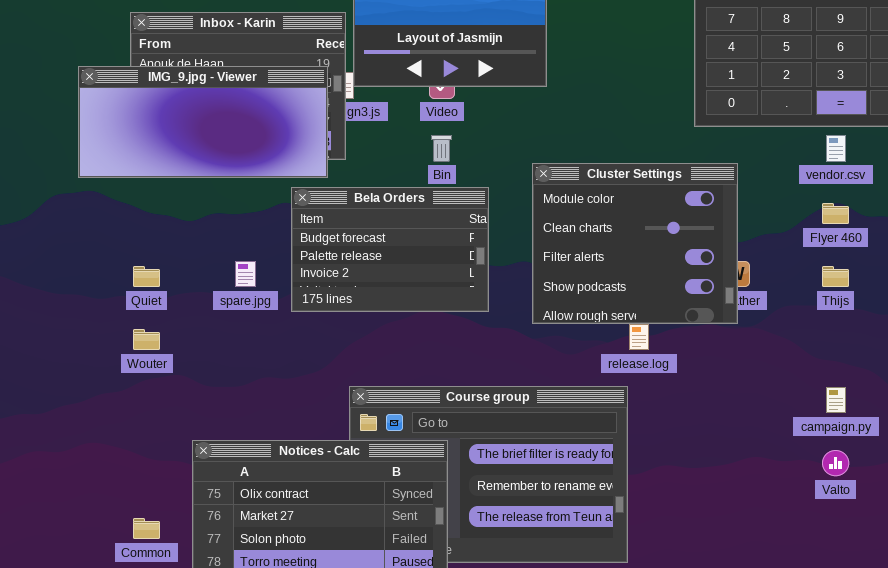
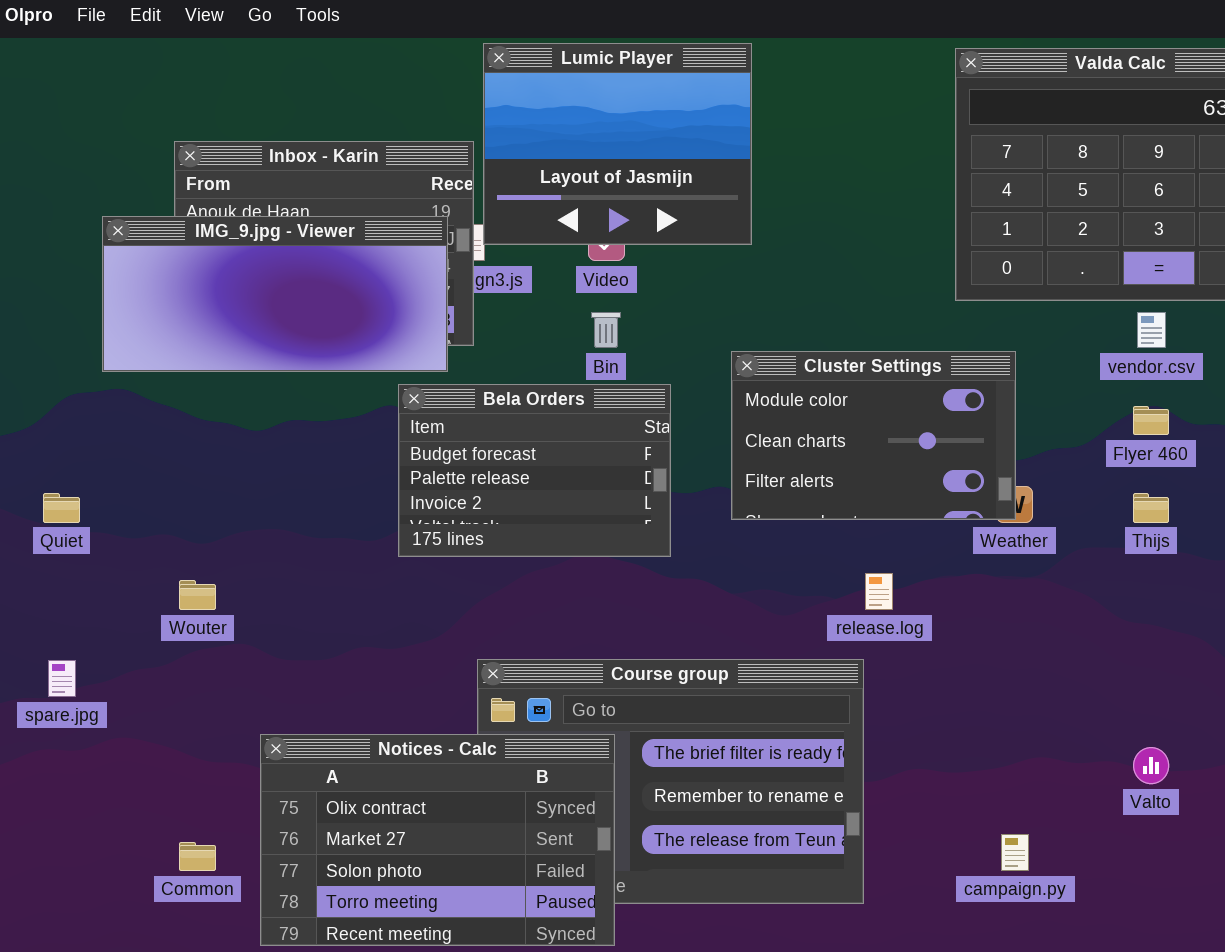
Cluster Settings: [532,163,738,324] -> [731,351,1016,520], resized
spare.jpg: [235,261,256,287] -> [48,660,76,697], moved
Quiet: [133,266,160,287] -> [43,493,80,523], moved
campaign.py: [826,387,846,413] -> [1001,834,1029,871], moved

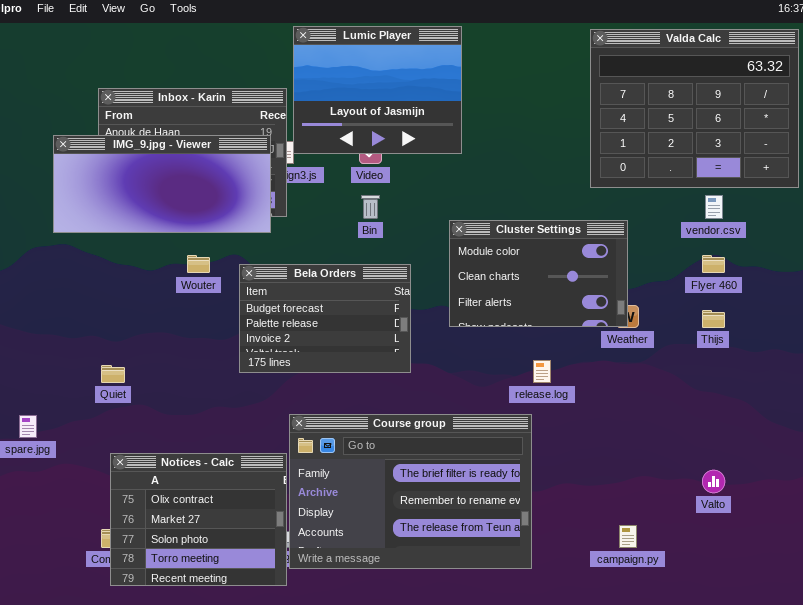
Bela Orders: [398,384,671,557] -> [239,264,411,373], moved
Quiet: [43,493,80,523] -> [101,365,125,383], moved
Wouter: [179,580,216,610] -> [187,255,210,273], moved
Notices - Calc: [260,734,615,946] -> [110,453,287,586], moved, resized

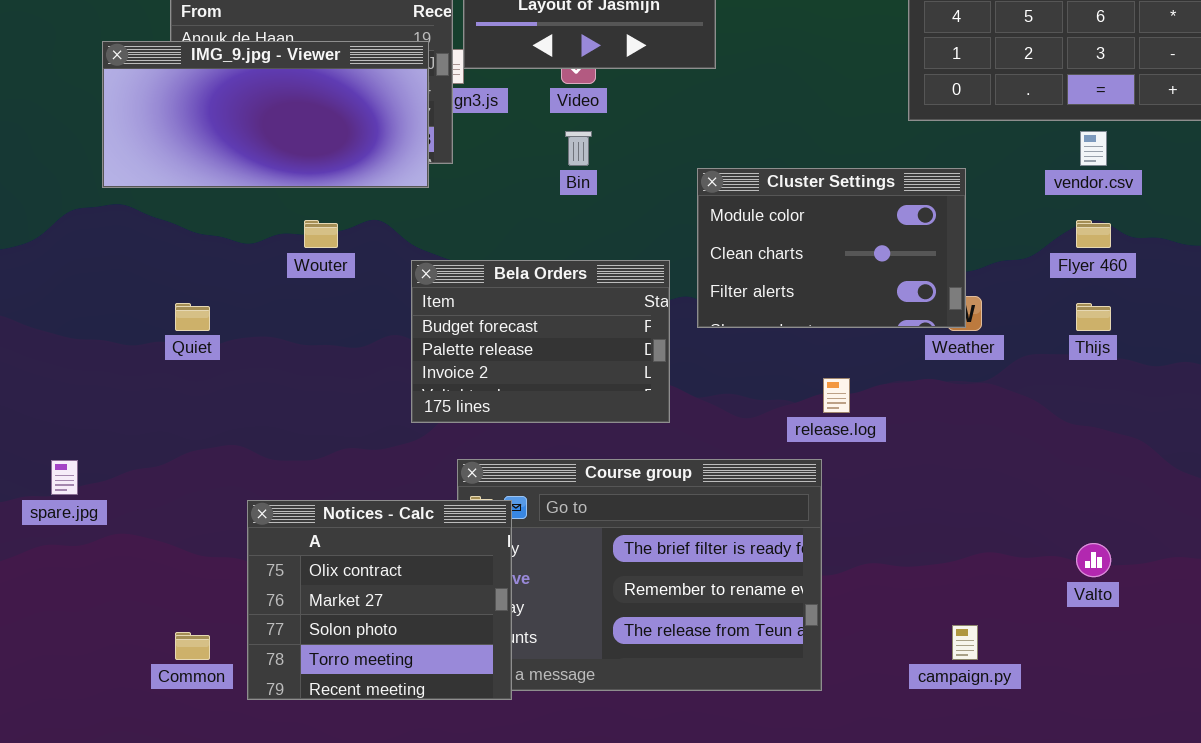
Bela Orders: [239,264,411,373] -> [411,260,670,423], moved
Quiet: [101,365,125,383] -> [175,303,210,331], moved
Notices - Calc: [110,453,287,586] -> [247,500,512,700], moved

